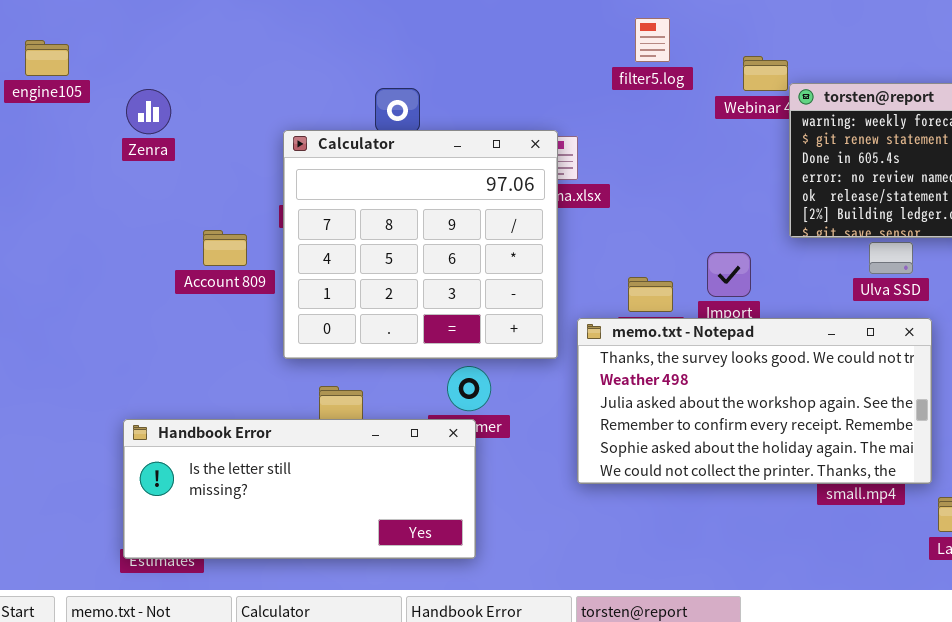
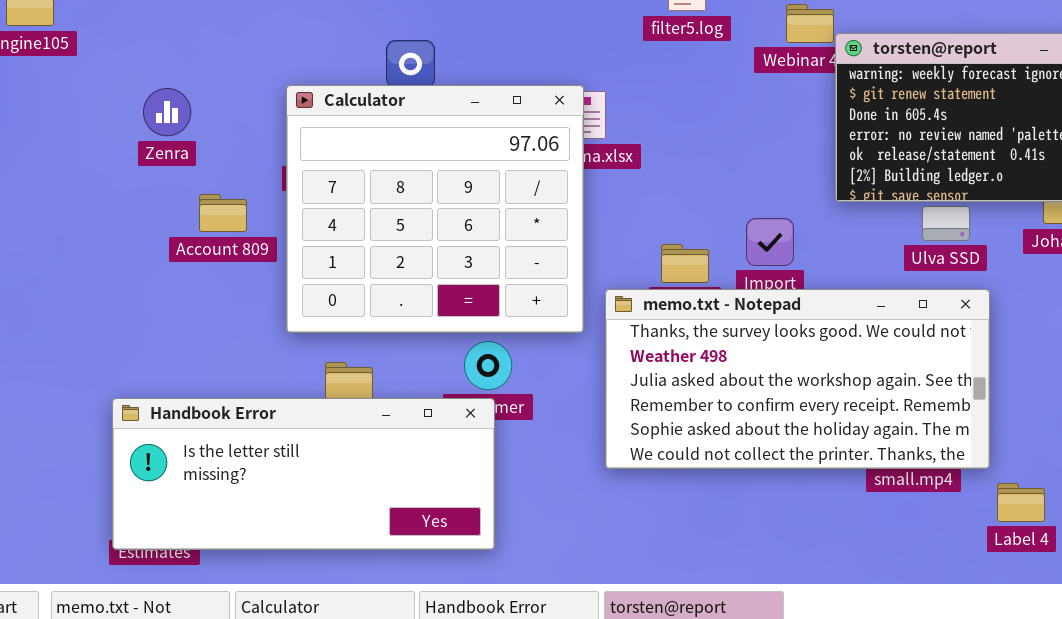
Zenra: [126,89,171,134] -> [143,88,191,136], moved

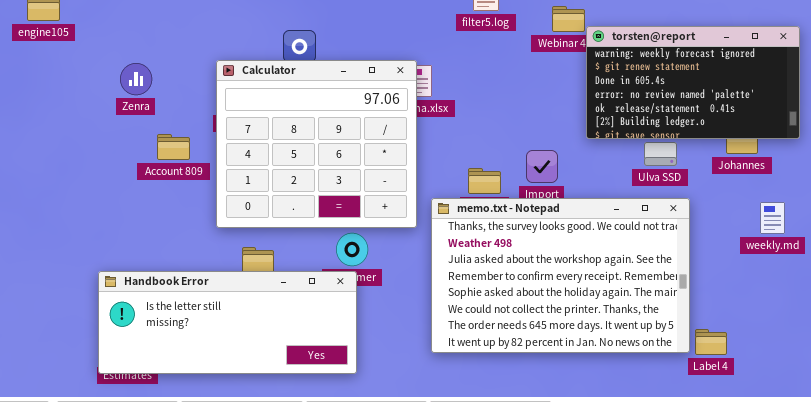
memo.txt - Notepad: [605,289,990,469] -> [431,198,690,353], resized

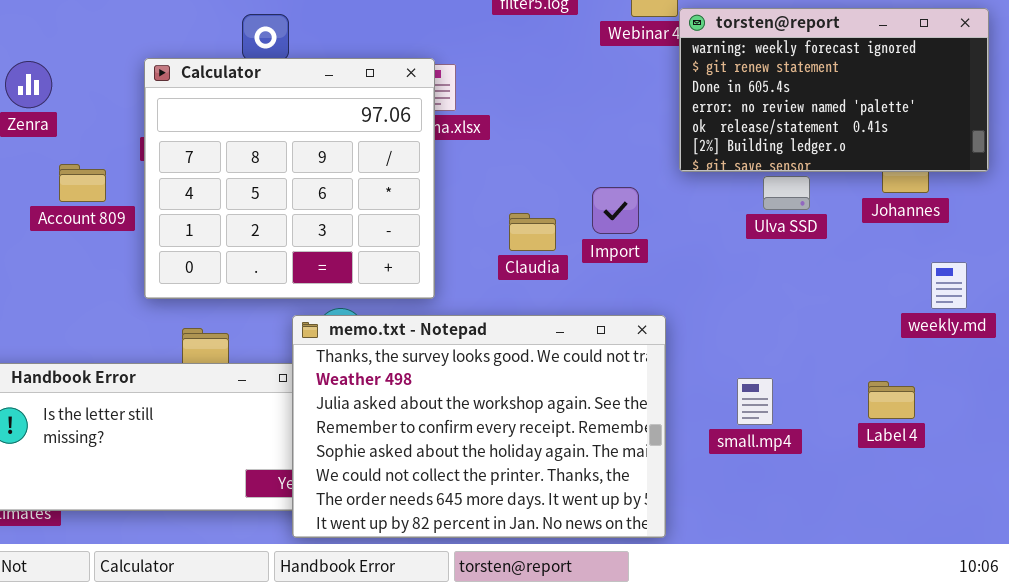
memo.txt - Notepad: [431,198,690,353] -> [292,315,666,538], moved
Label 4: [695,329,727,355] -> [868,381,915,419], moved

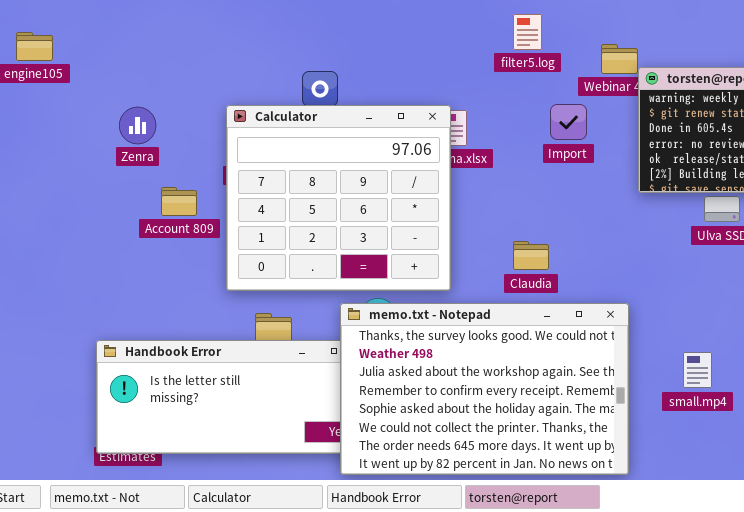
Import: [592,187,639,234] -> [550,104,587,140], moved
Claudia: [509,213,556,251] -> [513,241,549,270], moved

